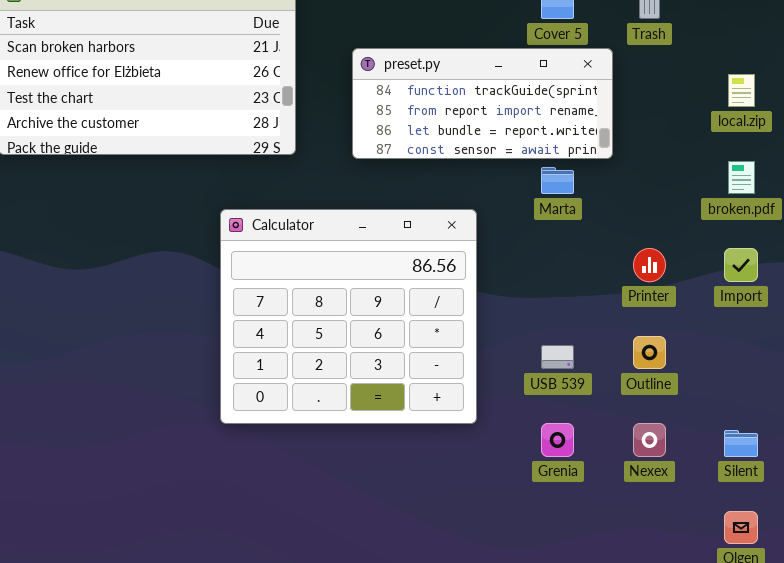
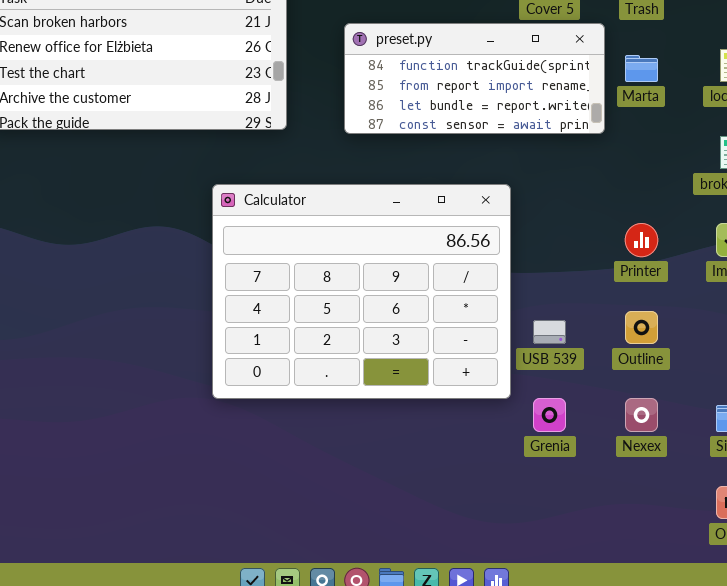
Marta: [541,167,574,194] -> [625,55,658,82], moved
Calculator: [220,209,477,424] -> [212,184,511,399], resized

